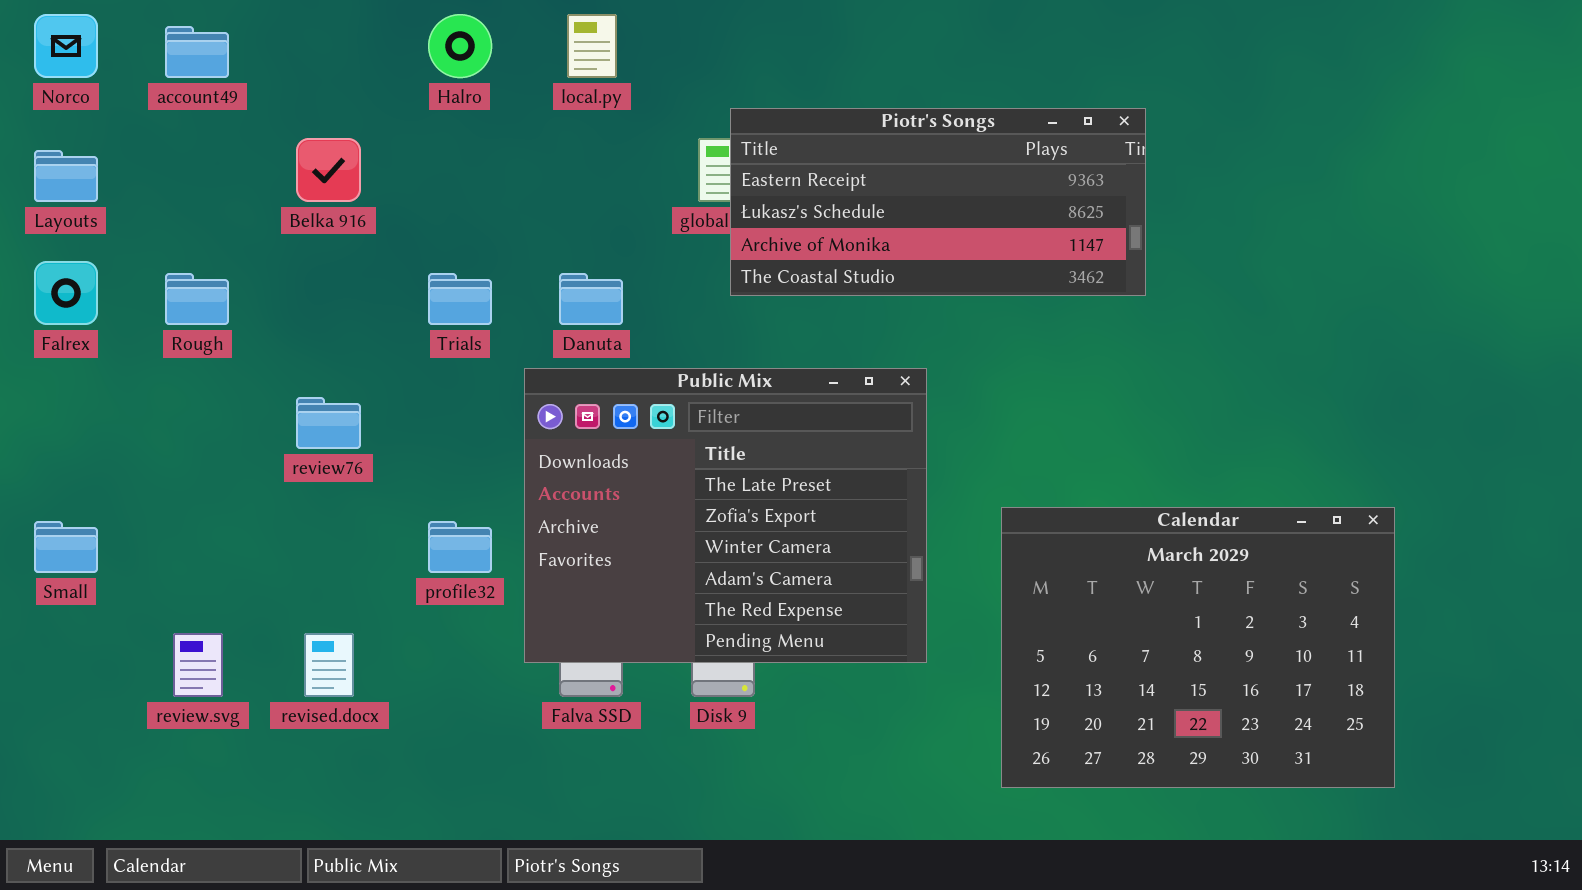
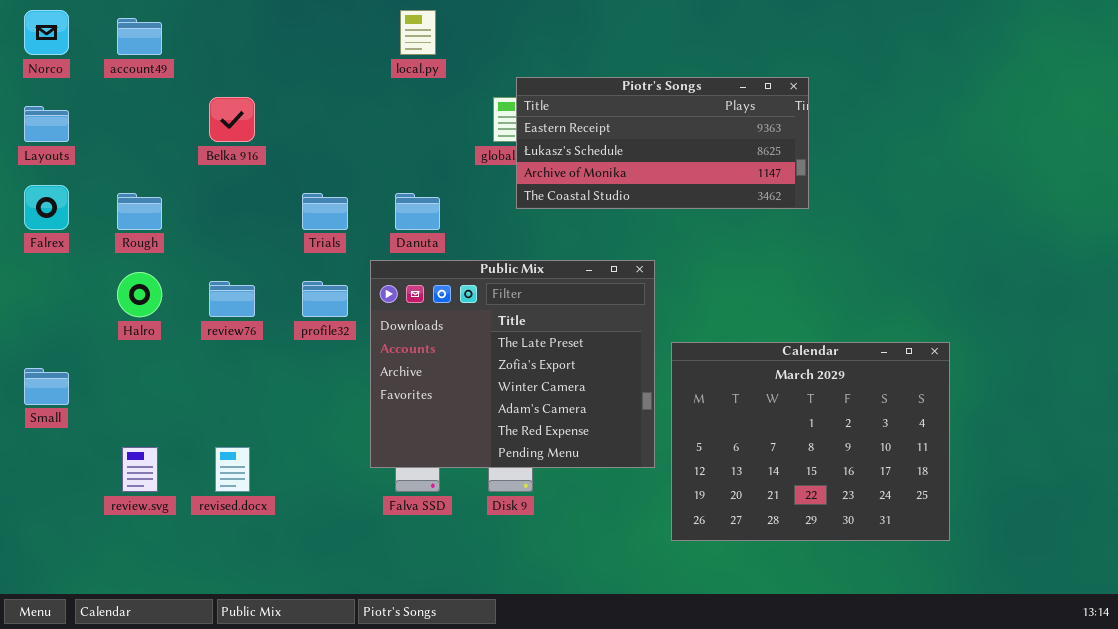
Halro: [428,14,492,78] -> [117,272,162,317], moved
Calendar: [1001,507,1395,788] -> [671,342,950,541], moved
profile32: [428,521,492,573] -> [302,281,348,317], moved

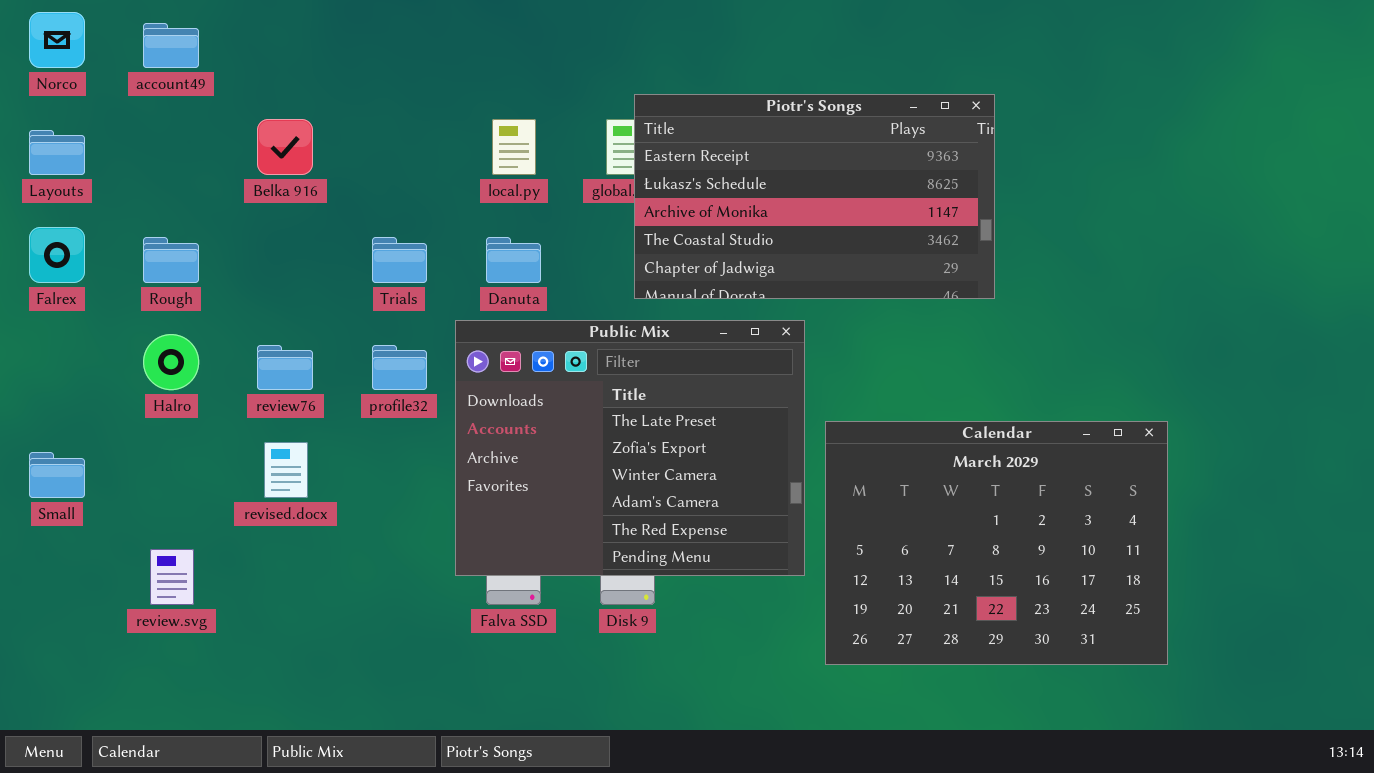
local.py: [400,10,436,55] -> [492,119,536,175], moved
Piotr's Songs: [516,77,809,209] -> [634,94,995,299], resized
revised.docx: [215,447,250,492] -> [264,442,308,498], moved

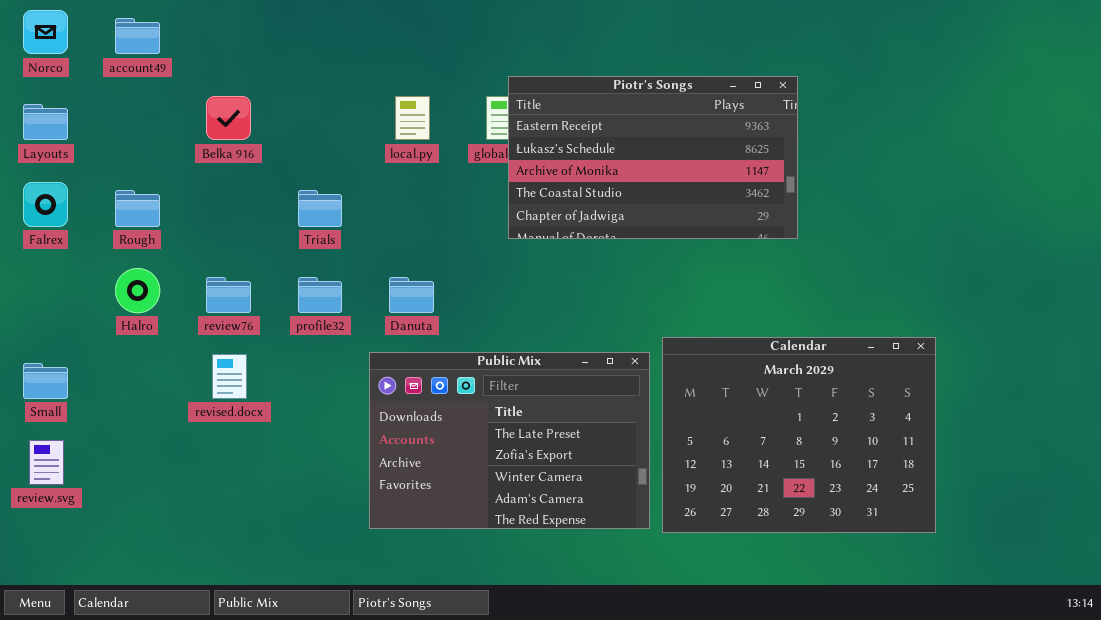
Danuta: [486,237,541,283] -> [389,277,434,313], moved
Public Mix: [455,320,805,576] -> [369,352,650,529], moved, resized
review.svg: [150,549,194,605] -> [29,440,64,485], moved

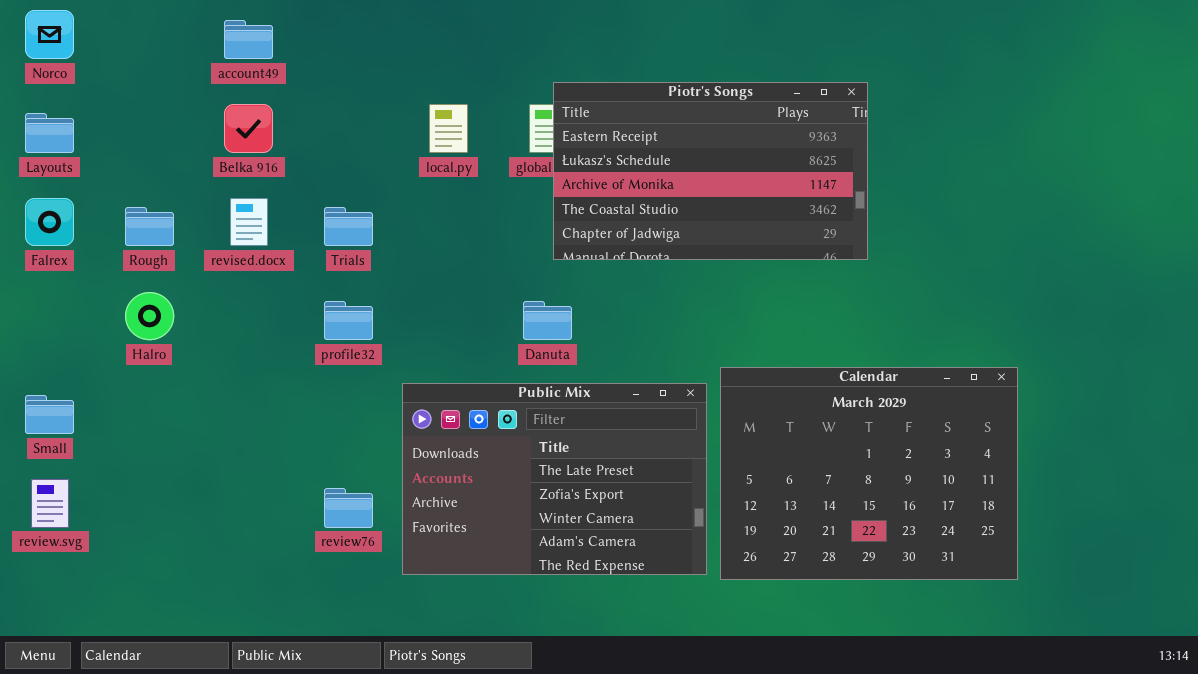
account49: [115,18,160,54] -> [224,20,273,59], moved
review76: [206,277,251,313] -> [324,488,373,528], moved
Danuta: [389,277,434,313] -> [523,301,572,340], moved
revised.docx: [212,354,247,399] -> [230,198,268,246], moved

